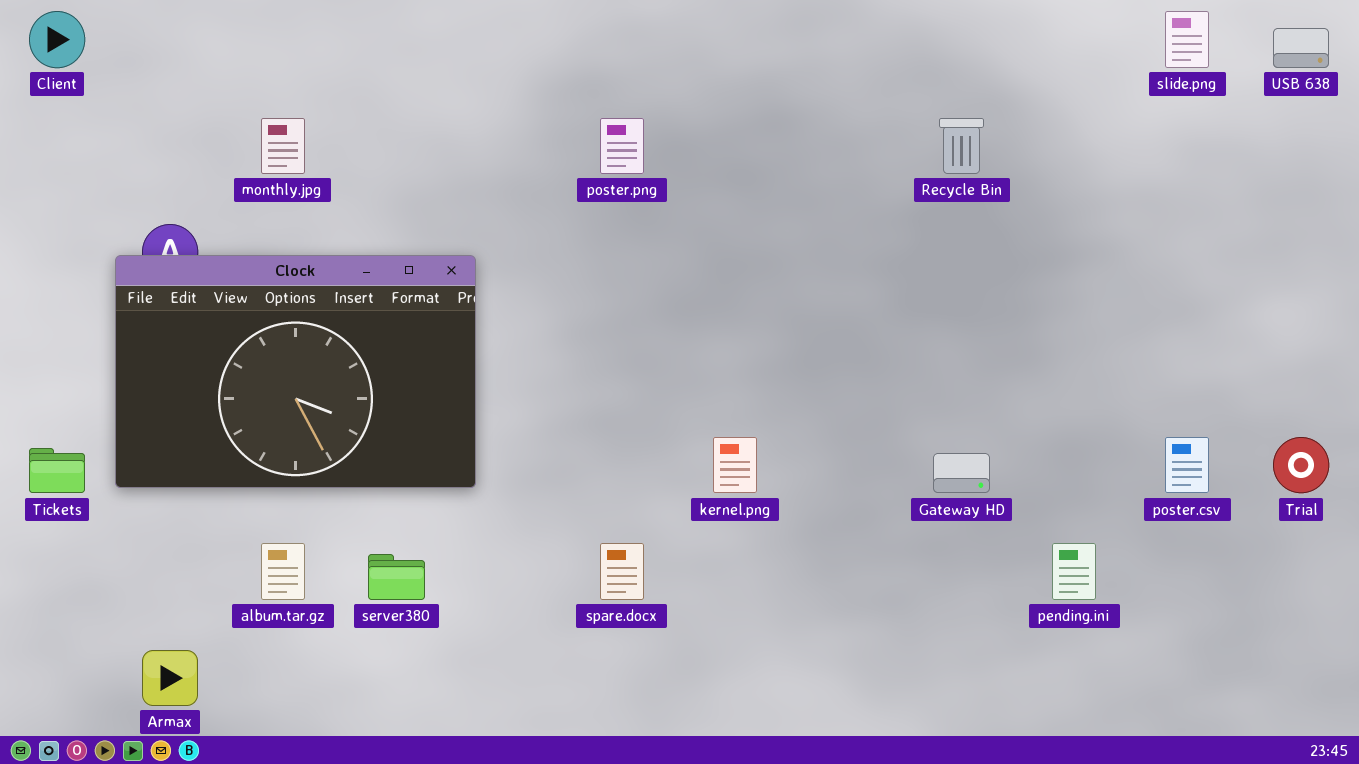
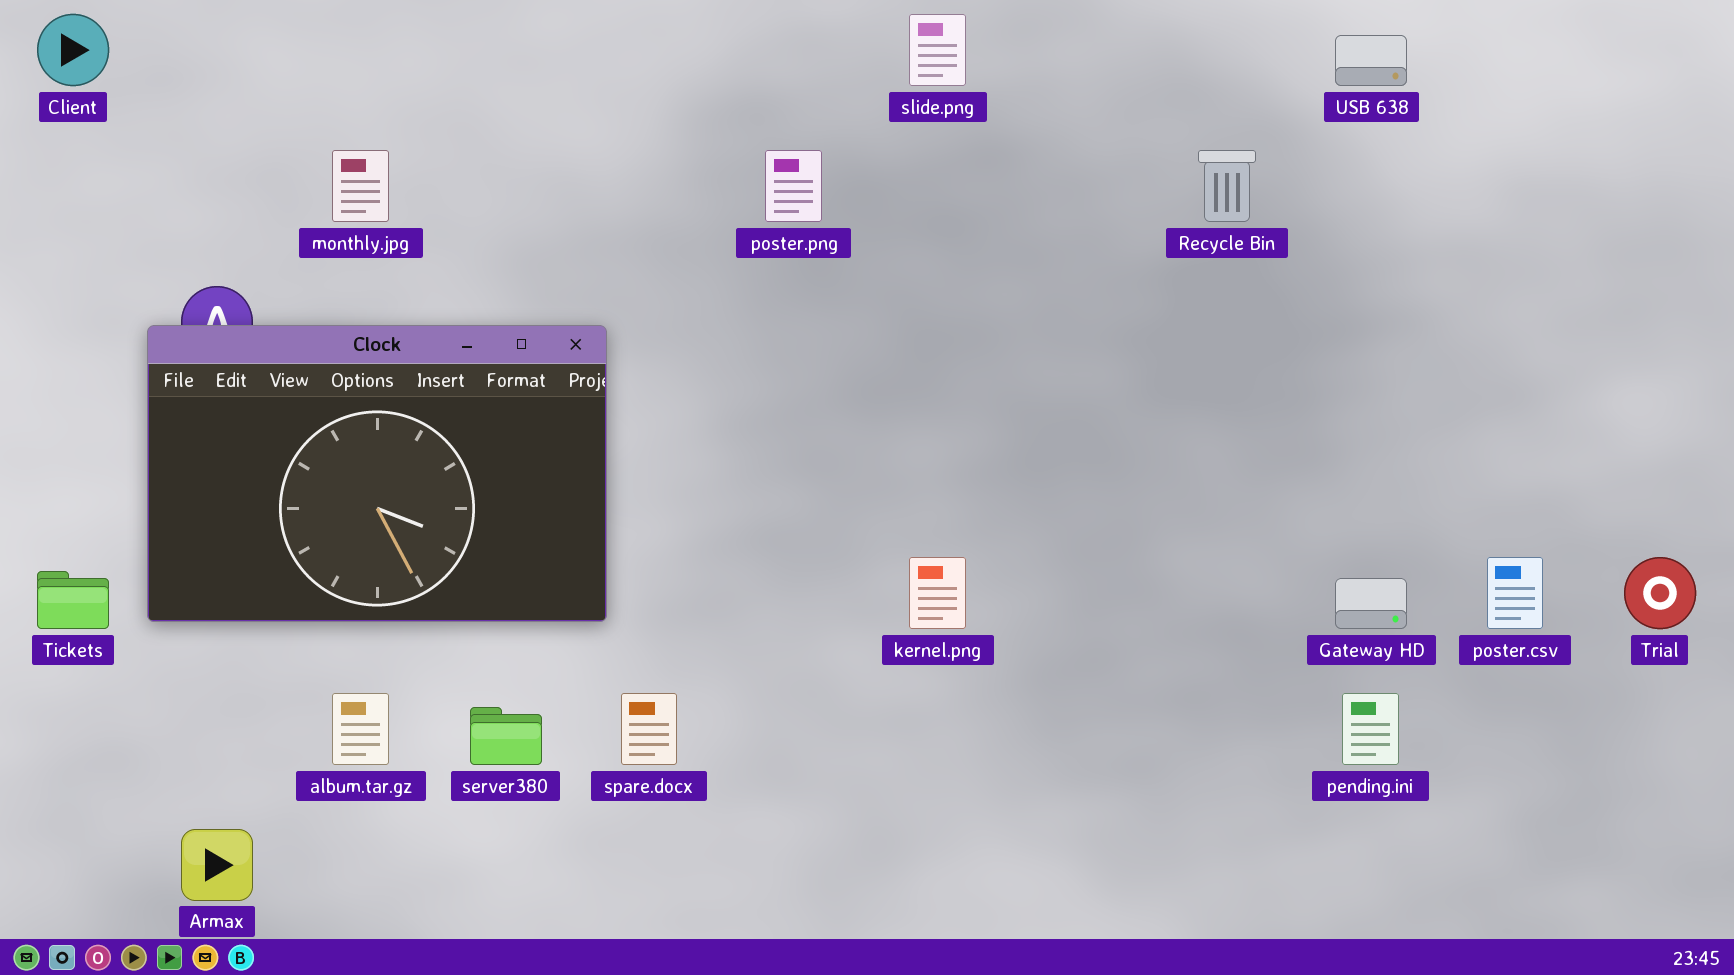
slide.png: [1165,11,1209,68] -> [909,14,966,86], moved
USB 638: [1273,28,1329,68] -> [1335,35,1407,86], moved
Gateway HD: [933,453,990,493] -> [1335,578,1407,629], moved
spare.docx: [600,543,644,600] -> [621,693,677,765], moved

